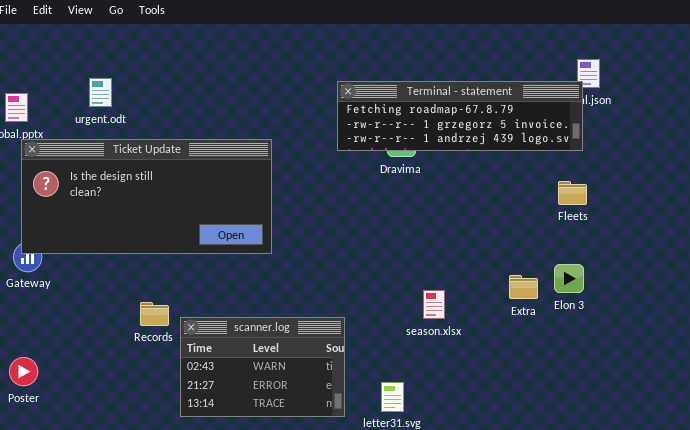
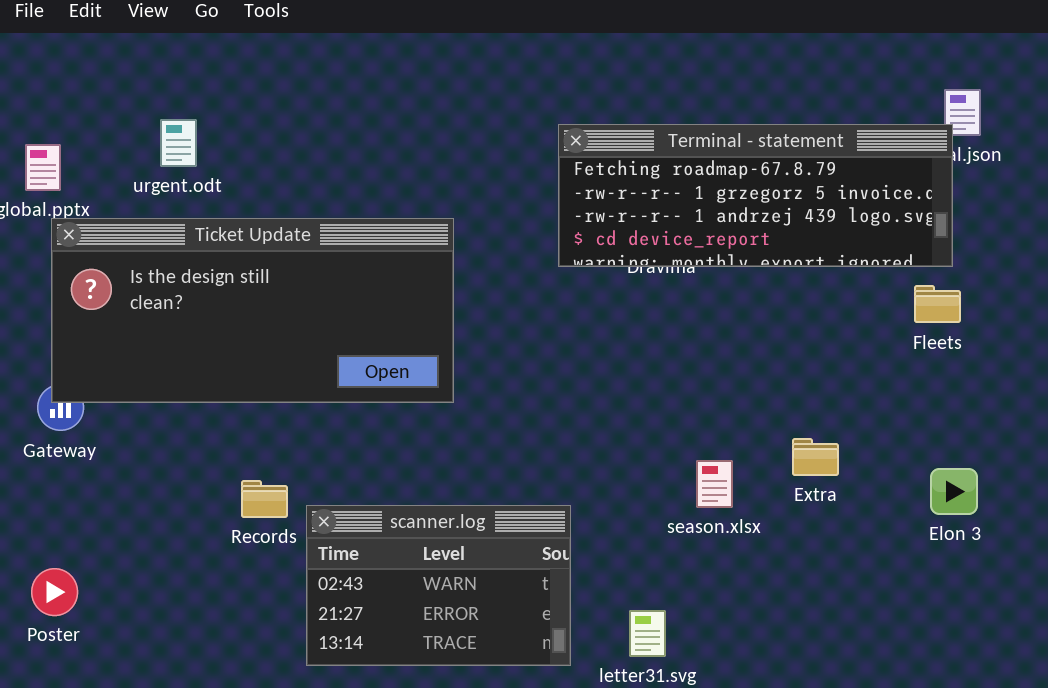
Terminal - statement: [337,81,583,151] -> [558,124,953,267], resized
Elon 3: [554,264,584,293] -> [930,468,978,515], moved
Extra: [509,275,538,299] -> [792,438,839,476], moved

